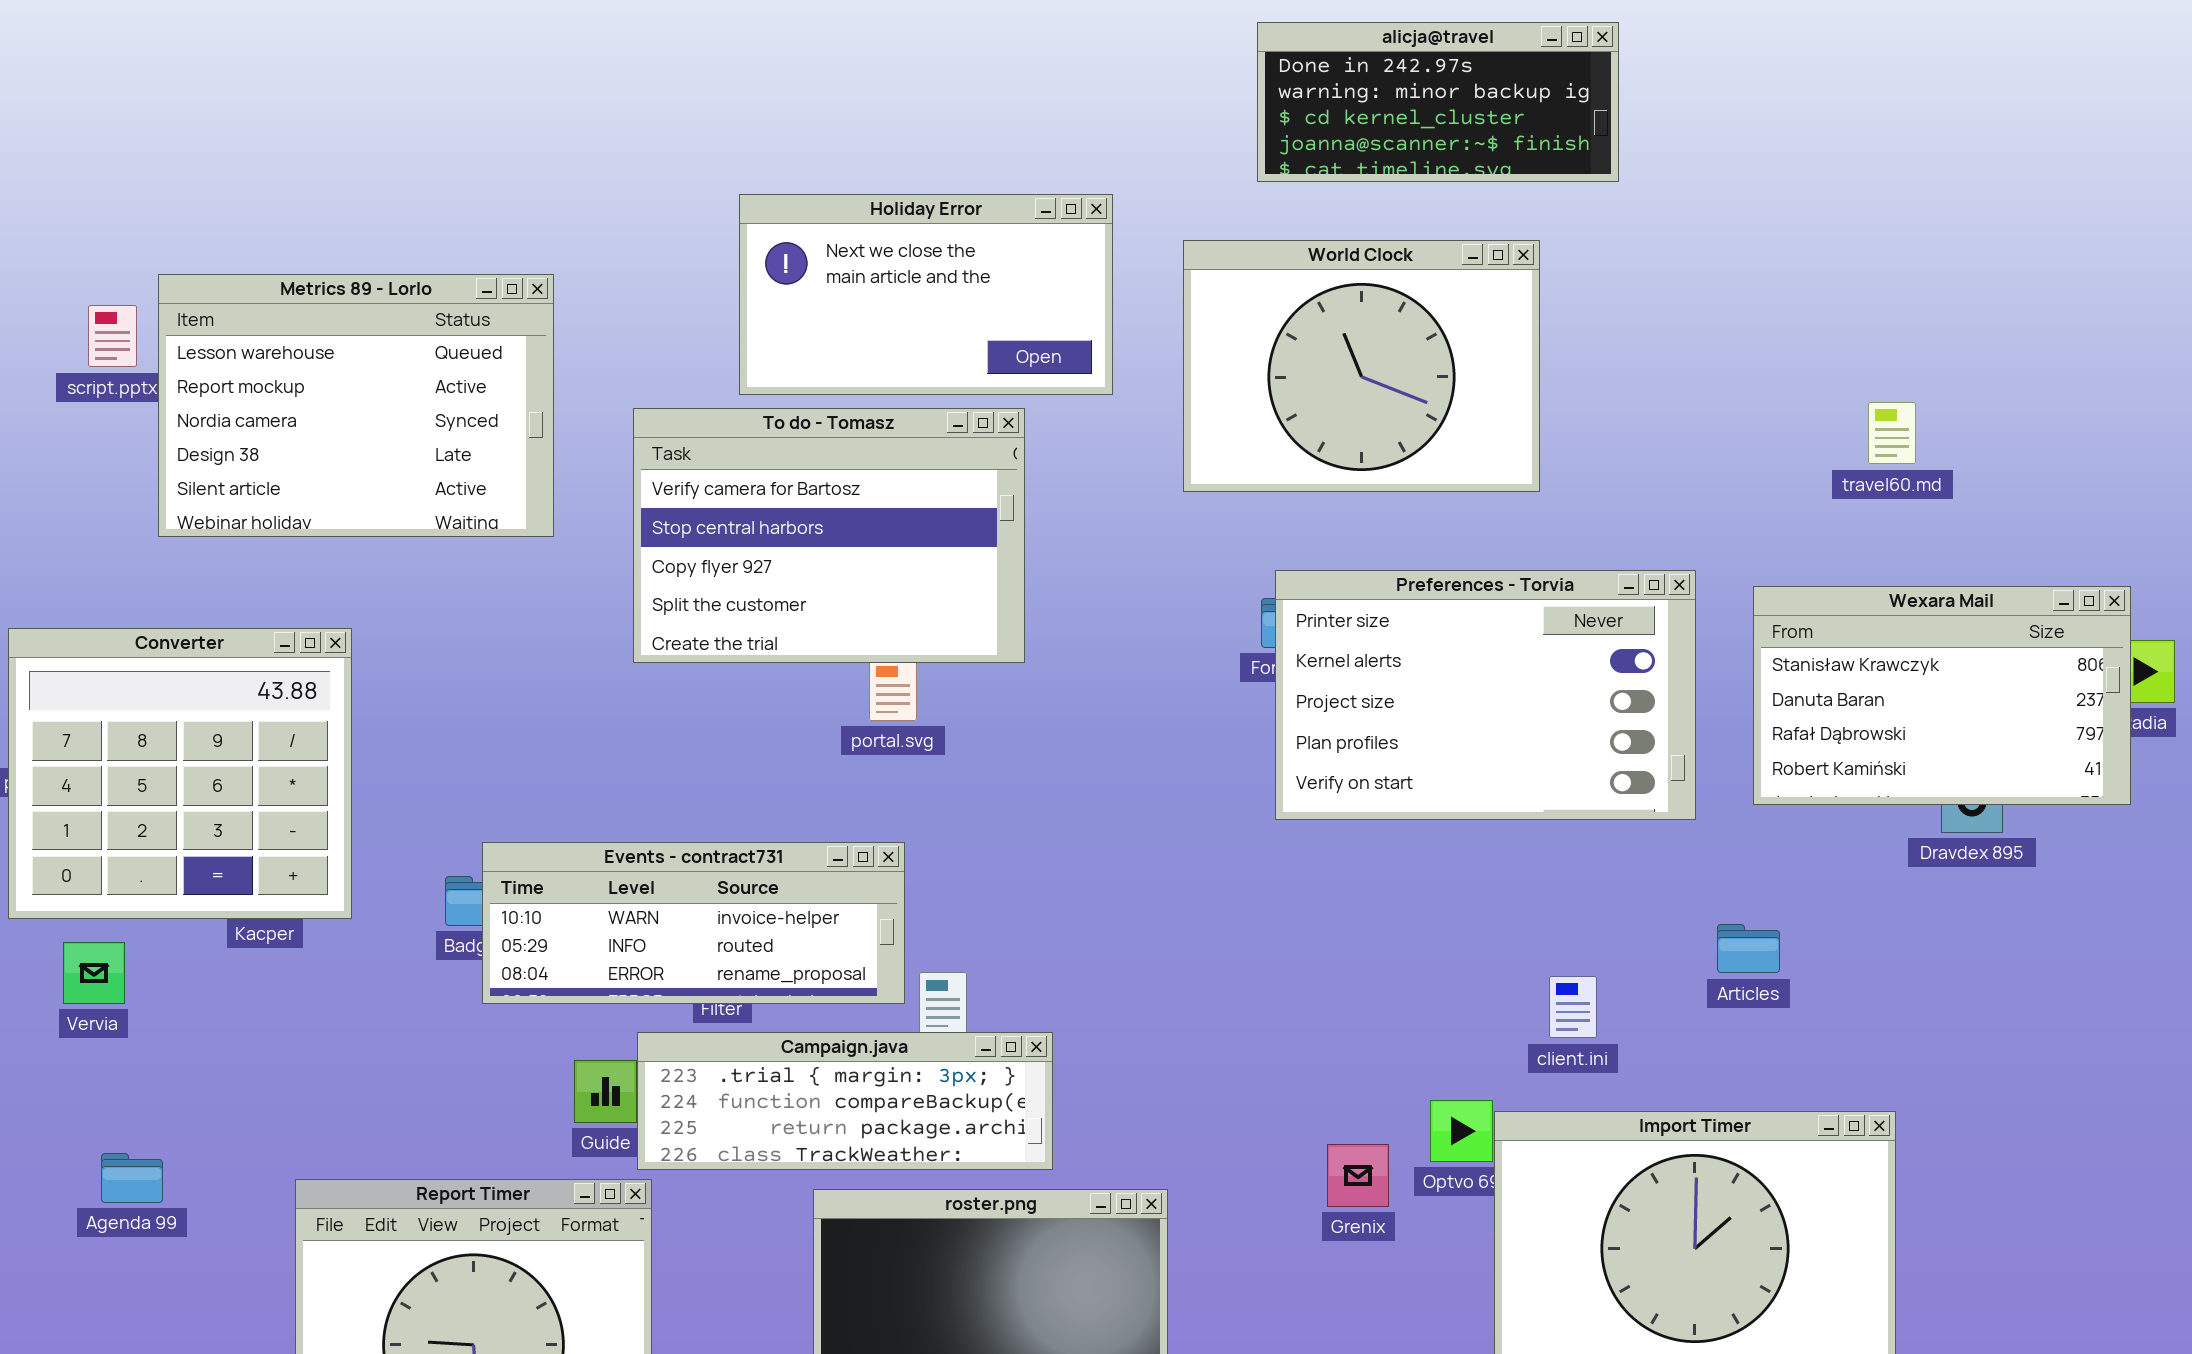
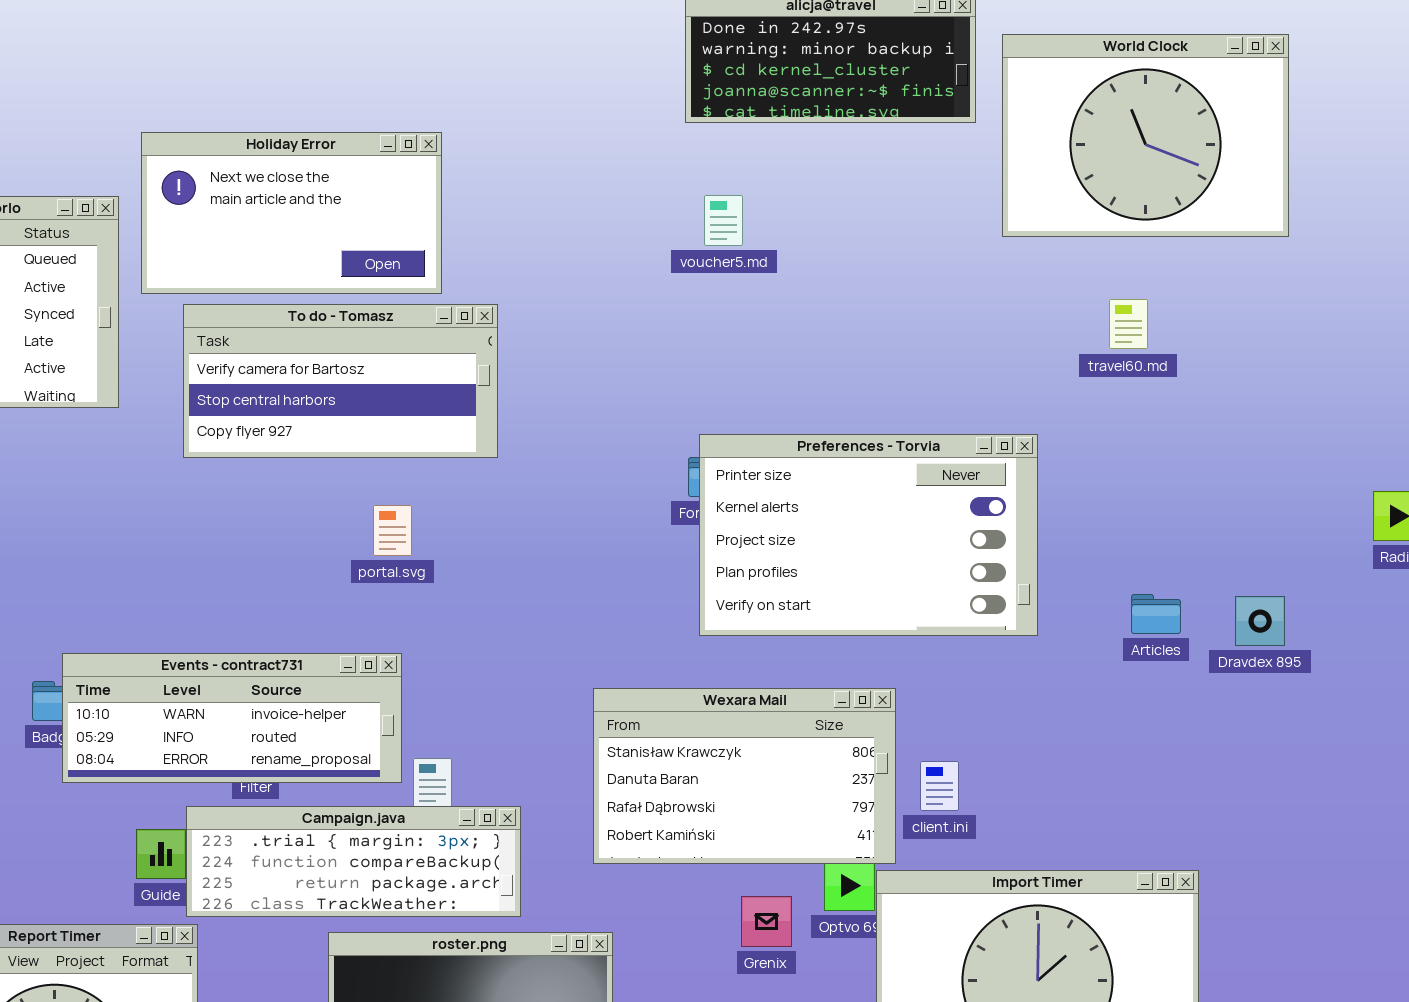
Holiday Error: [739,194,1113,395] -> [141,132,442,294], moved
World Clock: [1183,240,1540,492] -> [1002,34,1289,237], moved
travel60.md: [1868,402,1916,464] -> [1109,299,1148,349], moved
To do - Tomasz: [633,408,1025,663] -> [183,304,498,458], resized
Wexara Mail: [1753,586,2131,805] -> [593,688,896,864], moved
Articles: [1717,924,1780,973] -> [1131,594,1181,634], moved

